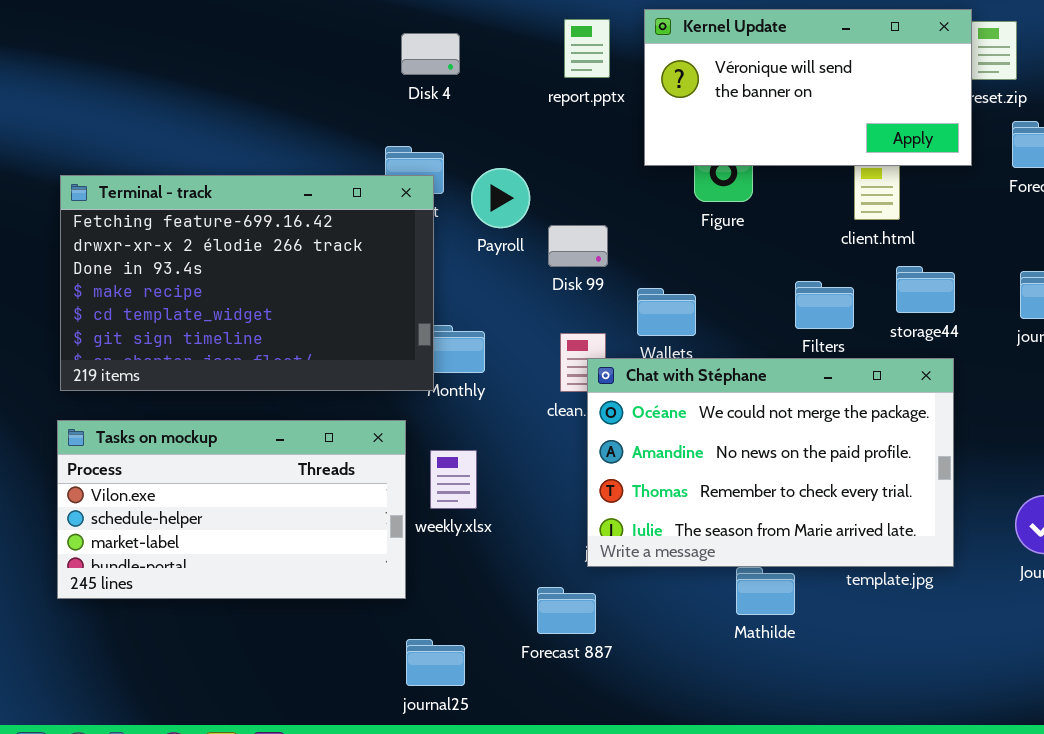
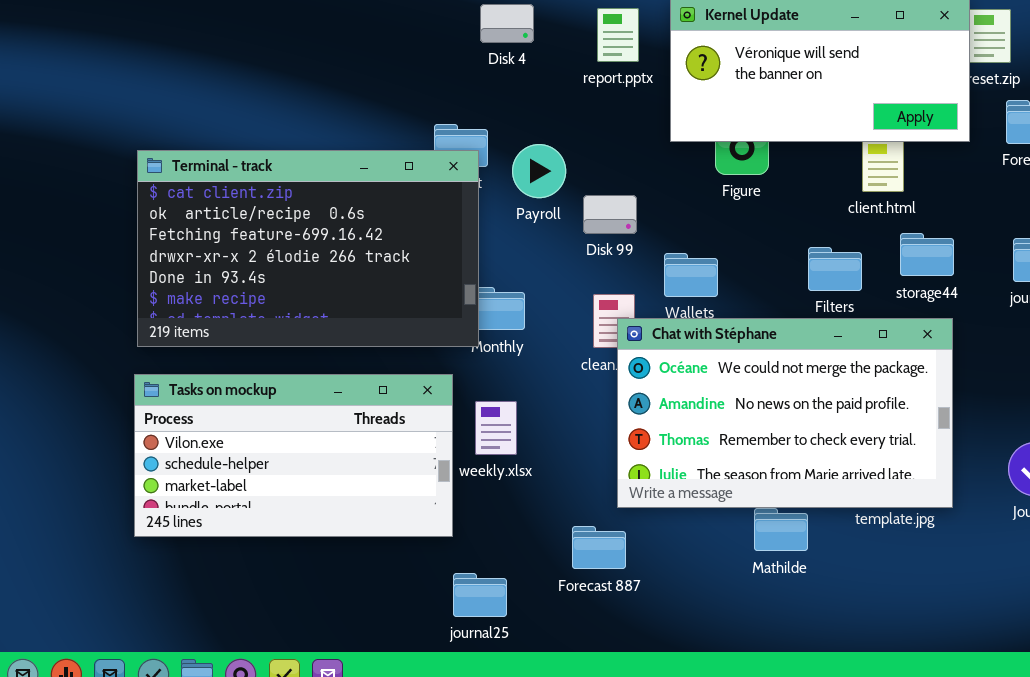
Disk 4: [401,33,460,75] -> [480,4,534,43], moved
Terminal - track: [60,175,434,391] -> [137,150,479,347], scrolled up 2 rows

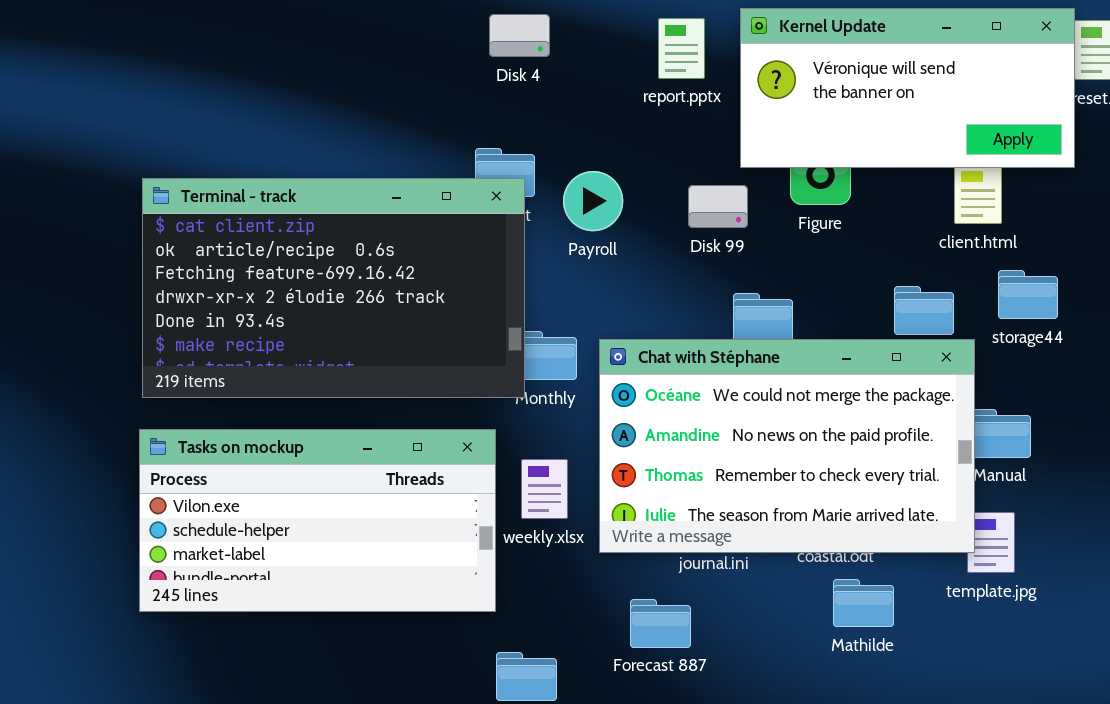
Disk 4: [480,4,534,43] -> [489,14,550,57], moved
Disk 99: [583,195,637,234] -> [688,185,748,228], moved
Chat with Stéphane: [617,318,953,508] -> [599,339,975,553], moved

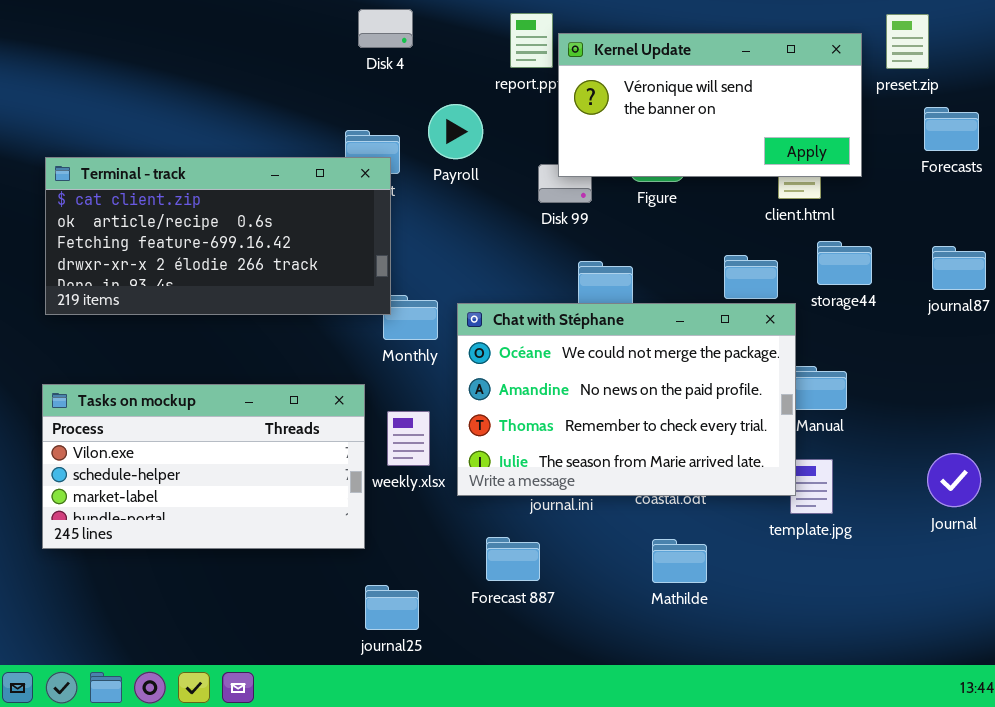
Kernel Update: [740,8,1075,168] -> [558,33,862,177], moved
Payroll: [563,171,623,231] -> [428,104,483,159], moved
Terminal - track: [142,178,525,398] -> [45,157,391,315], resized
Mathilde: [833,579,894,627] -> [652,539,707,583], moved

